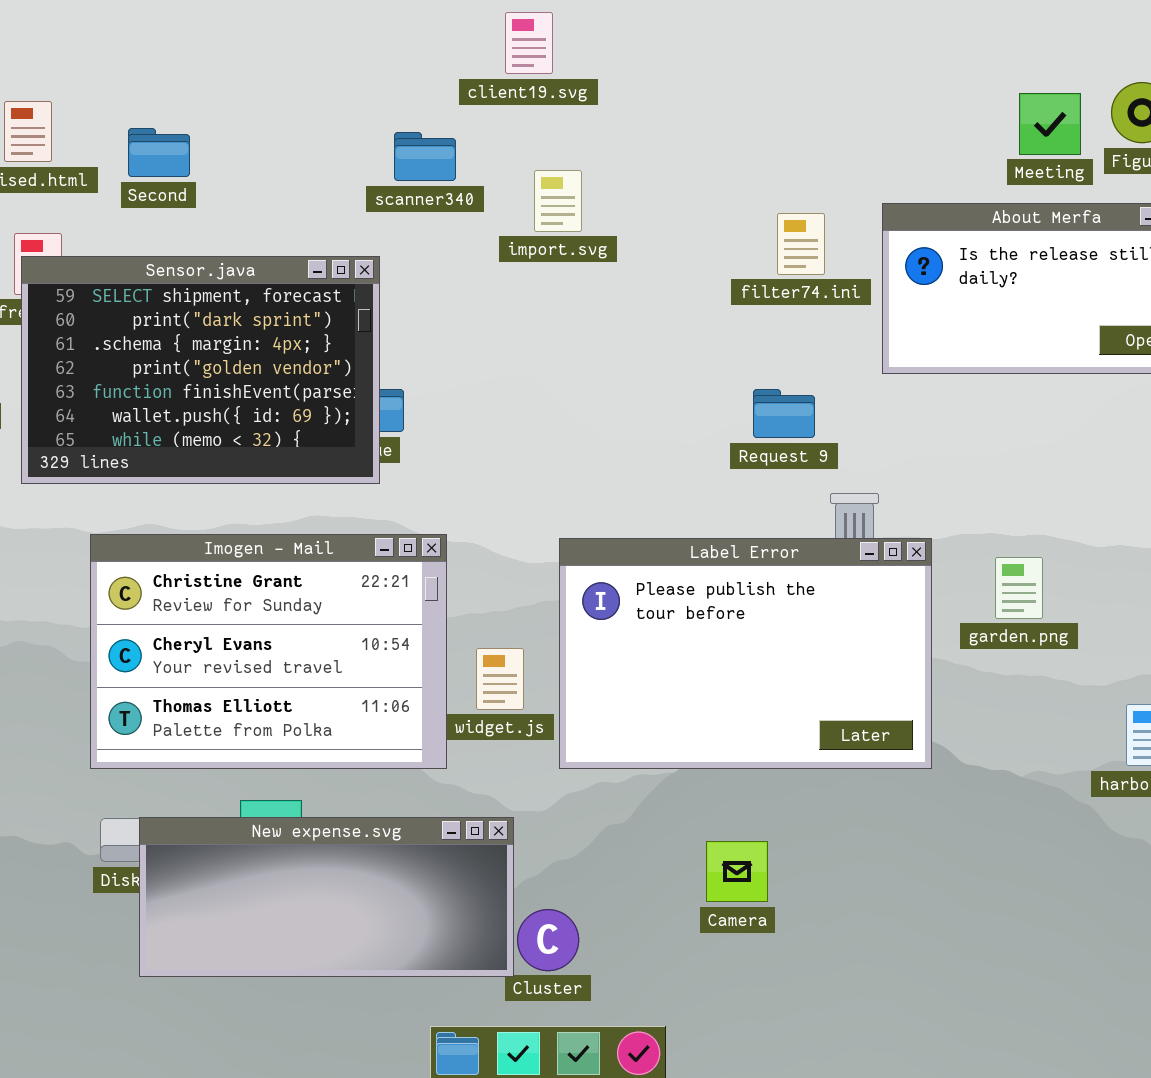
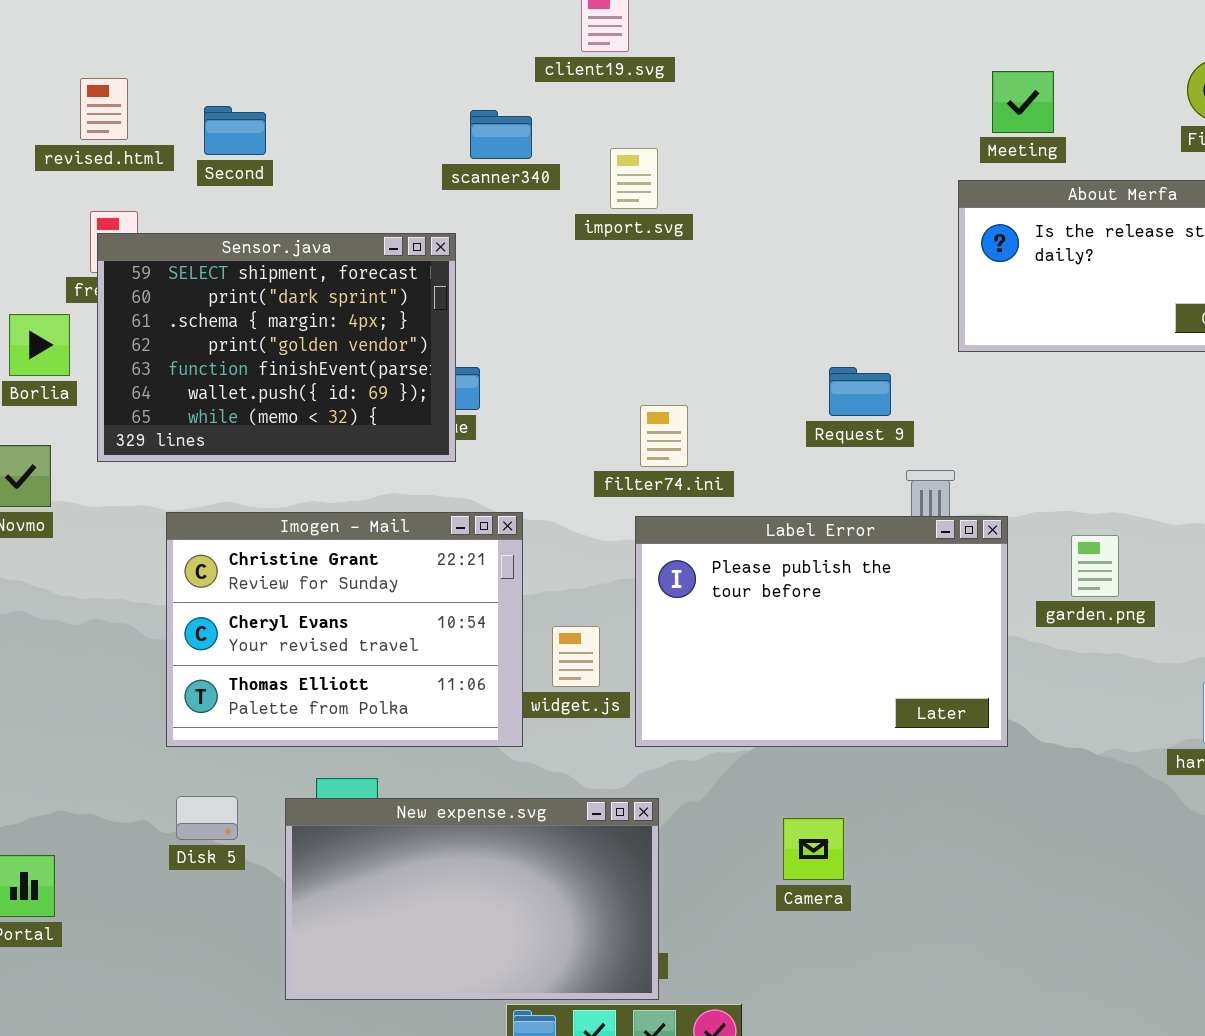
Meeting: [1019,93,1081,155] -> [992,71,1054,133], moved
filter74.ini: [777,213,825,275] -> [640,405,688,467], moved
New expense.svg: [139,817,514,977] -> [285,798,659,1000], moved, resized

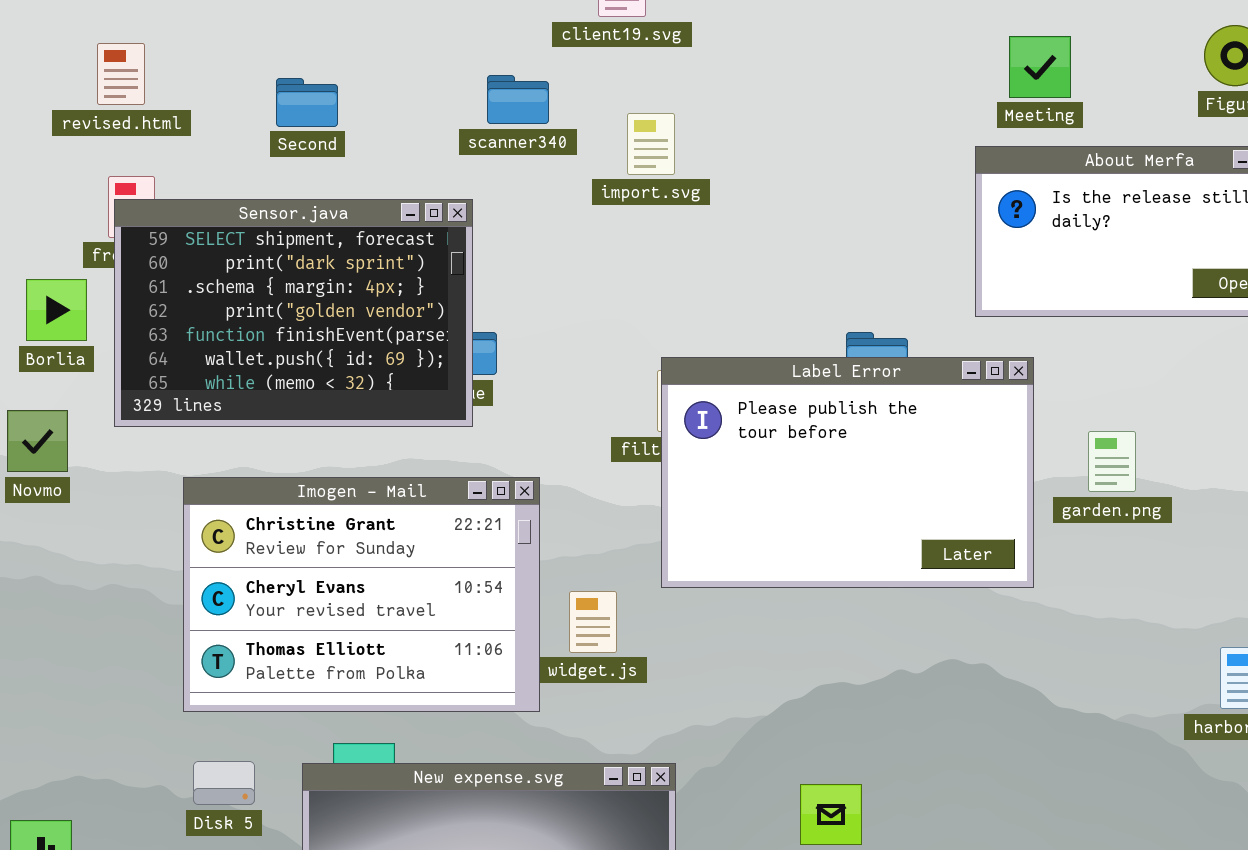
Second: [204,106,266,155] -> [276,78,338,127], moved
Label Error: [635,516,1008,747] -> [661,357,1034,588], moved
garden.png: [1071,535,1119,597] -> [1088,431,1136,492], moved

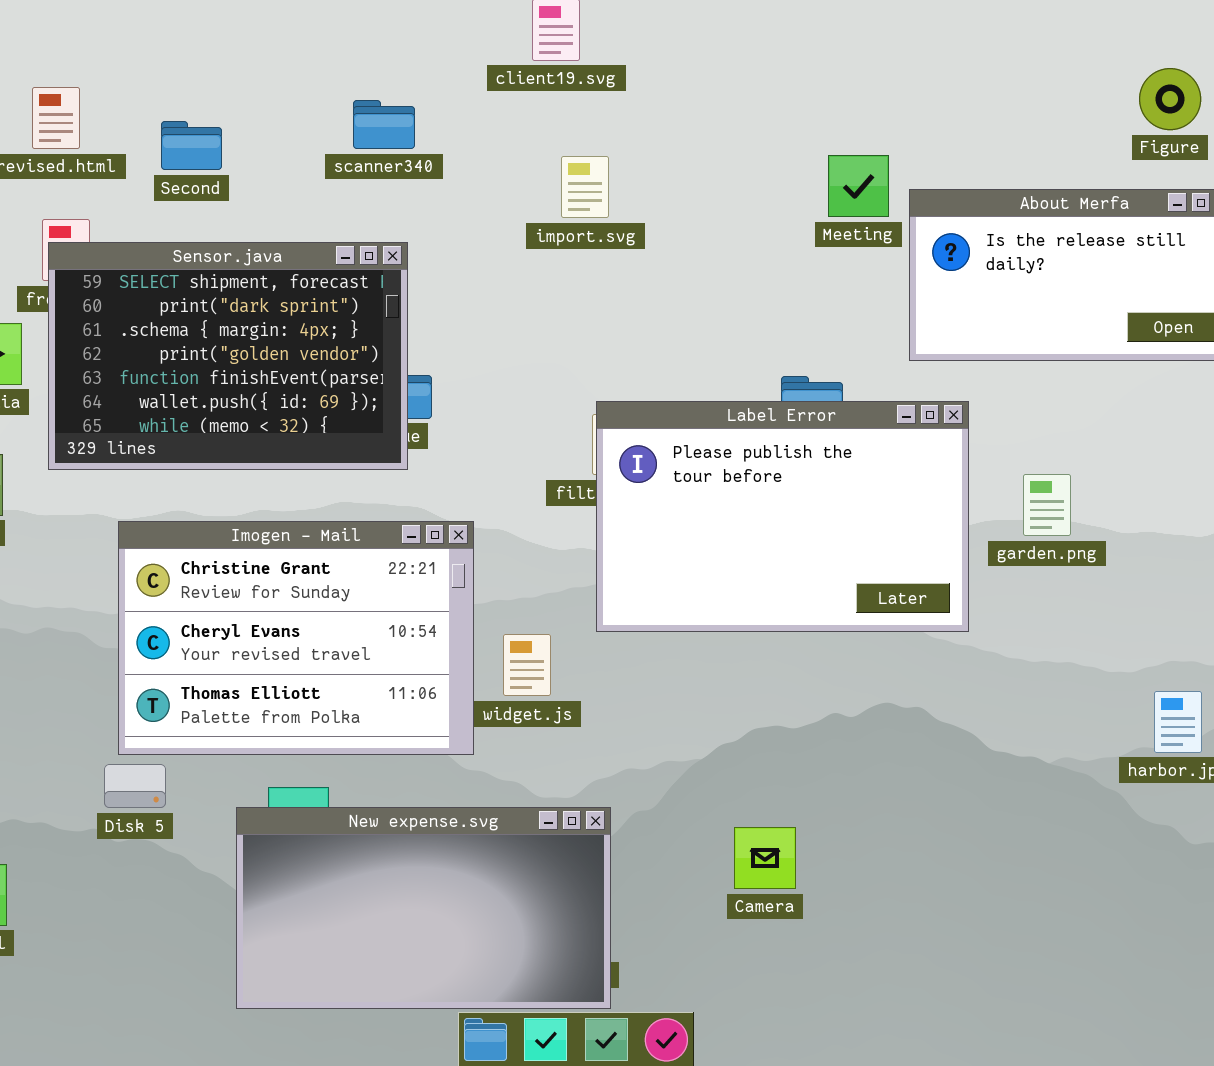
Meeting: [1009,36,1071,98] -> [828,155,889,217], moved
scanner340: [487,75,549,124] -> [353,100,415,149], moved
Second: [276,78,338,127] -> [161,121,222,170], moved
Disk 5: [193,761,255,805] -> [104,764,166,808], moved

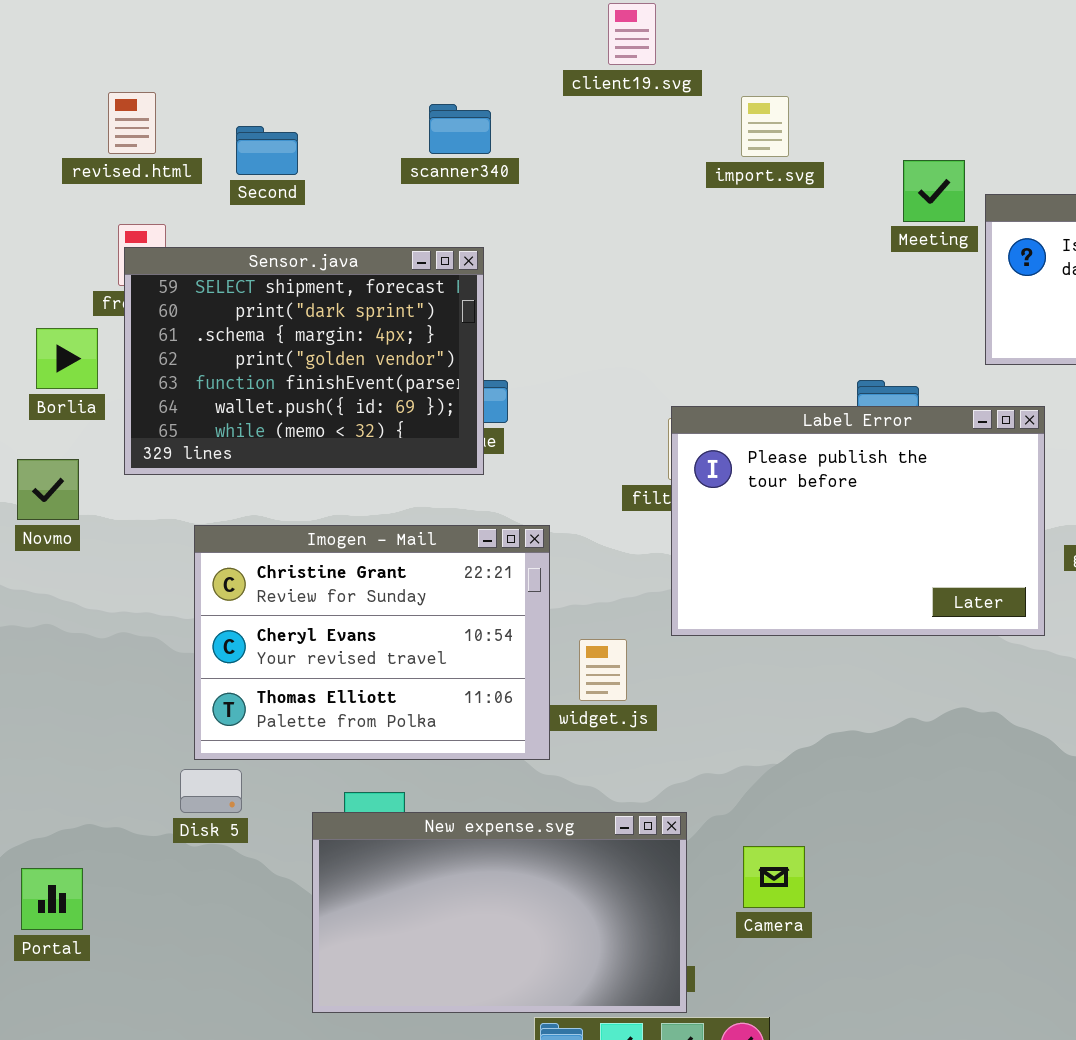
import.svg: [561,156,609,218] -> [741,96,789,157], moved
Camera: [734,827,796,889] -> [743,846,805,908], moved

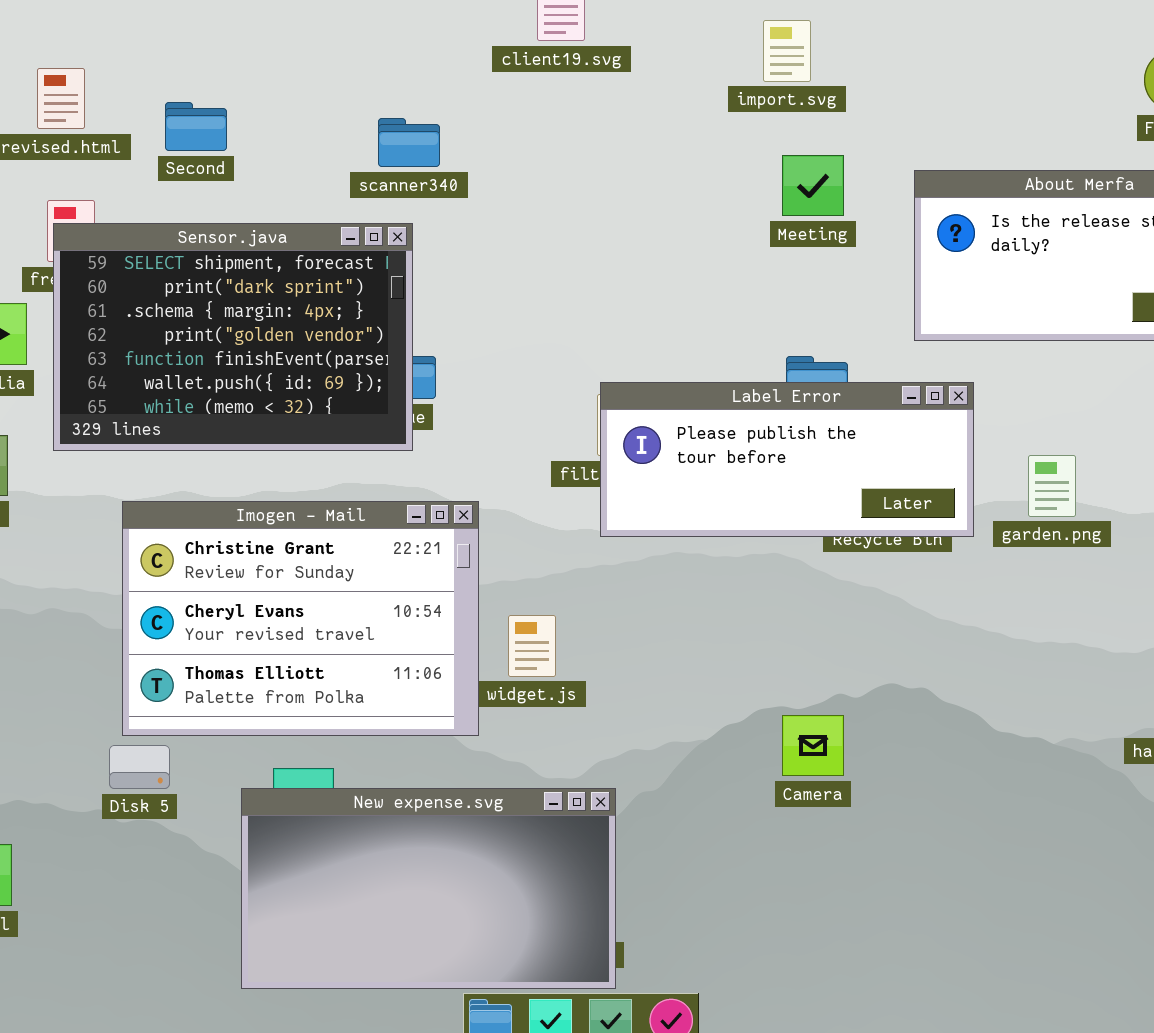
import.svg: [741,96,789,157] -> [763,20,811,82], moved
scanner340: [429,104,491,154] -> [378,118,440,167], moved
Meeting: [903,160,965,222] -> [782,155,844,216], moved
Label Error: [671,406,1045,636] -> [600,382,974,537], resized
Camera: [743,846,805,908] -> [782,715,844,776], moved

